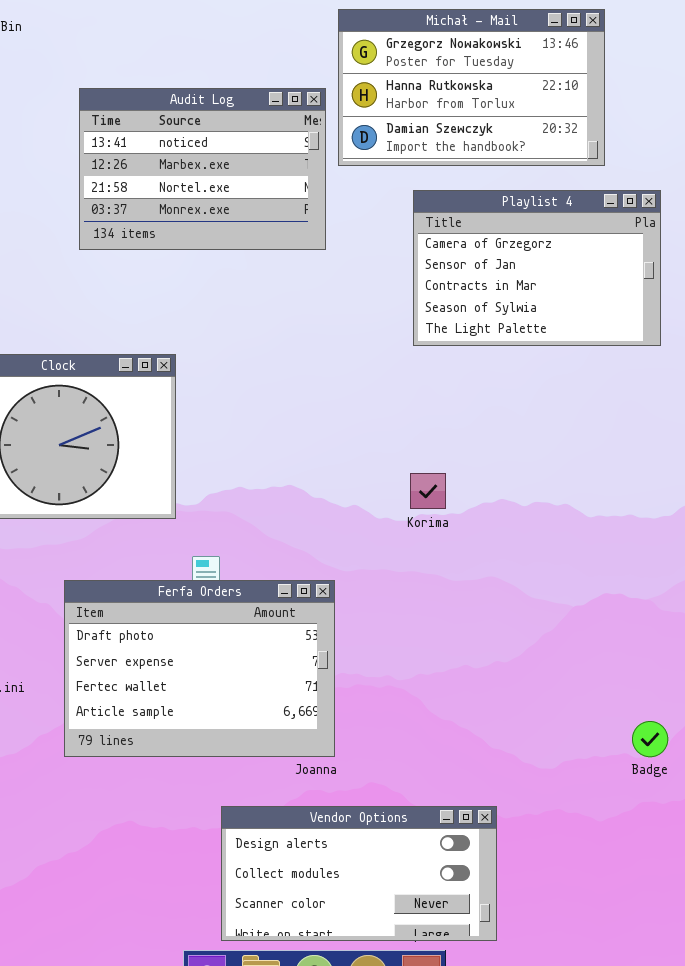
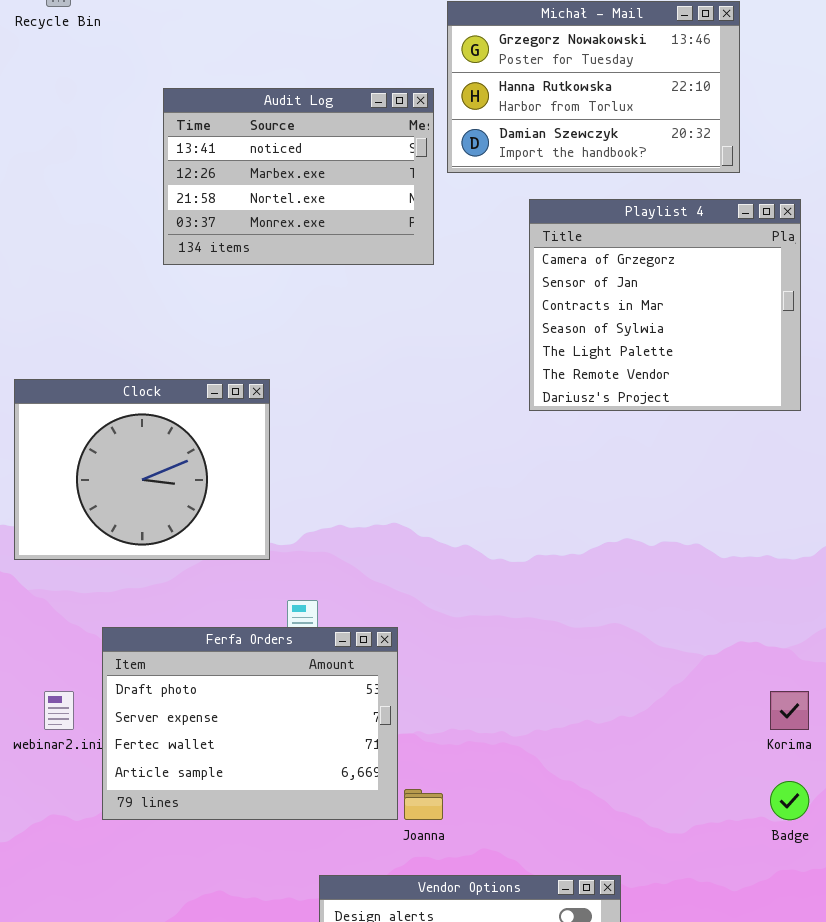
Playlist 4: [413,190,661,346] -> [529,199,801,411], resized
Korima: [410,473,446,509] -> [770,691,809,730], moved
Ferfa Orders: [64,580,335,757] -> [102,627,398,820], moved

